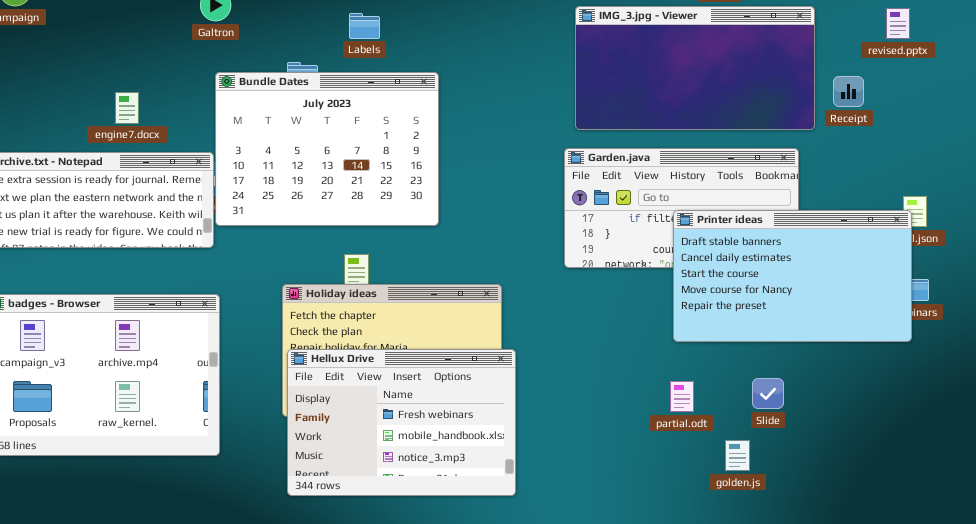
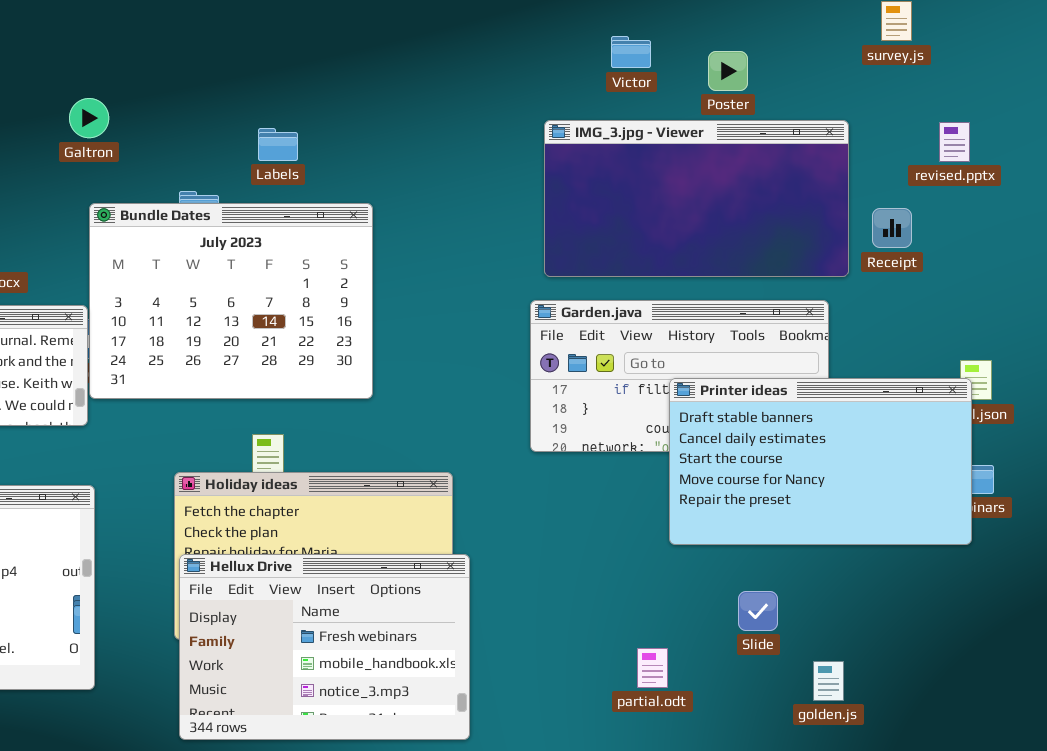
Slide: [752,378,784,409] -> [738,591,778,631], moved
partial.odt: [670,381,694,412] -> [637,648,668,688], moved
golden.js: [725,440,750,471] -> [813,661,844,701], moved

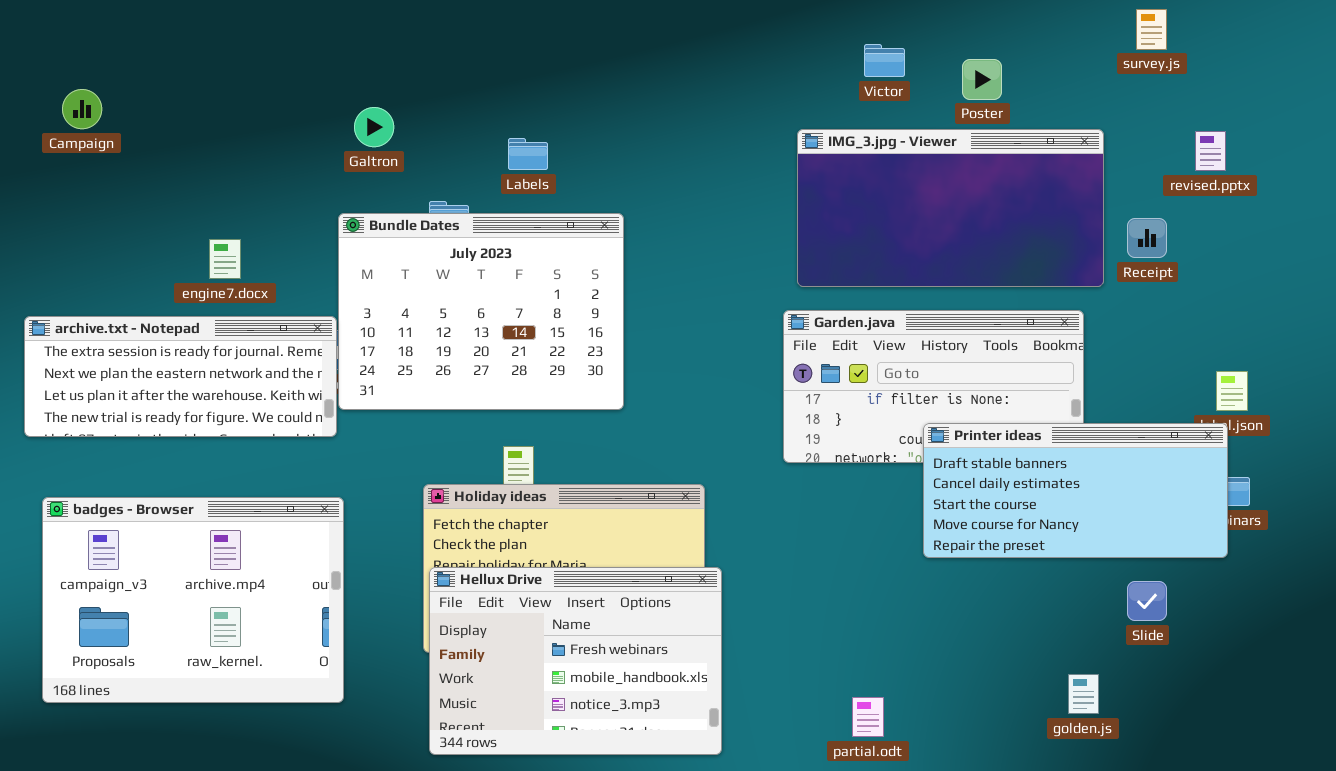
Galtron: [69,98,109,138] -> [354,107,394,147], moved
Printer ideas: [669,378,972,545] -> [923,423,1228,558], resized
Slide: [738,591,778,631] -> [1127,581,1167,621], moved
partial.odt: [637,648,668,688] -> [852,697,884,737], moved

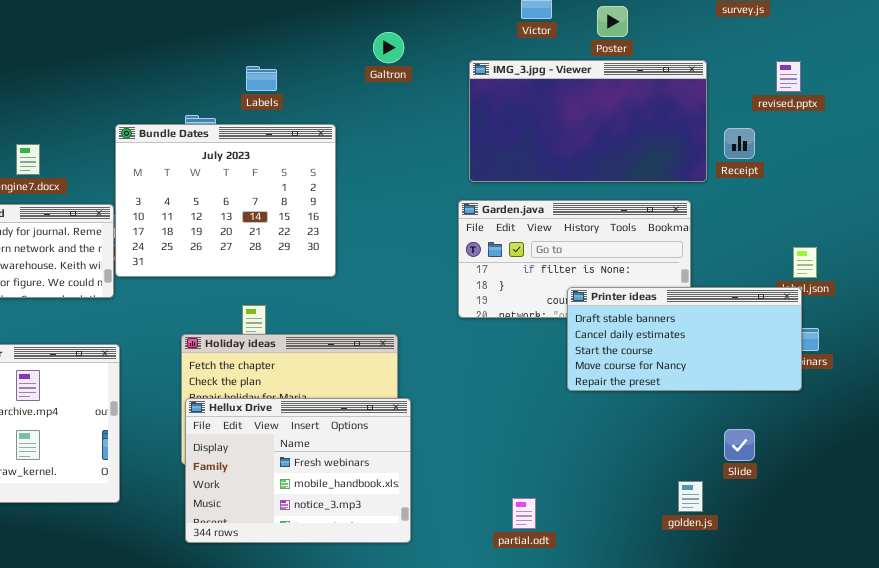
Galtron: [354,107,394,147] -> [373,32,404,63], moved
Slide: [1127,581,1167,621] -> [724,429,755,461], moved

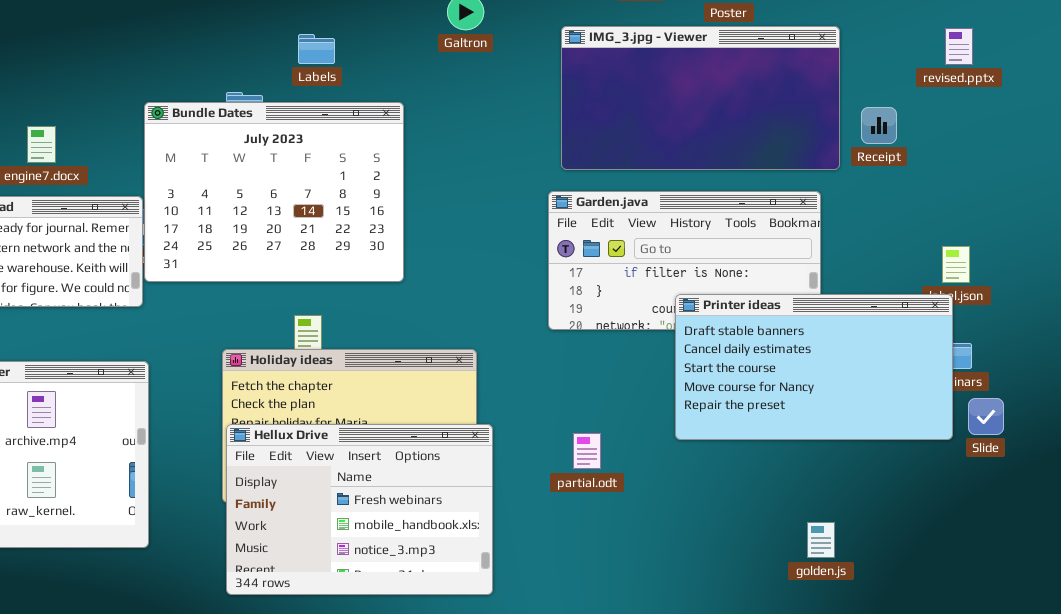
revised.pptx: [776,61,801,92] -> [945,28,973,65], moved
Printer ideas: [567,287,802,391] -> [675,294,953,440], resized
Slide: [724,429,755,461] -> [968,398,1004,435], moved
partial.odt: [512,498,536,529] -> [573,433,601,469], moved

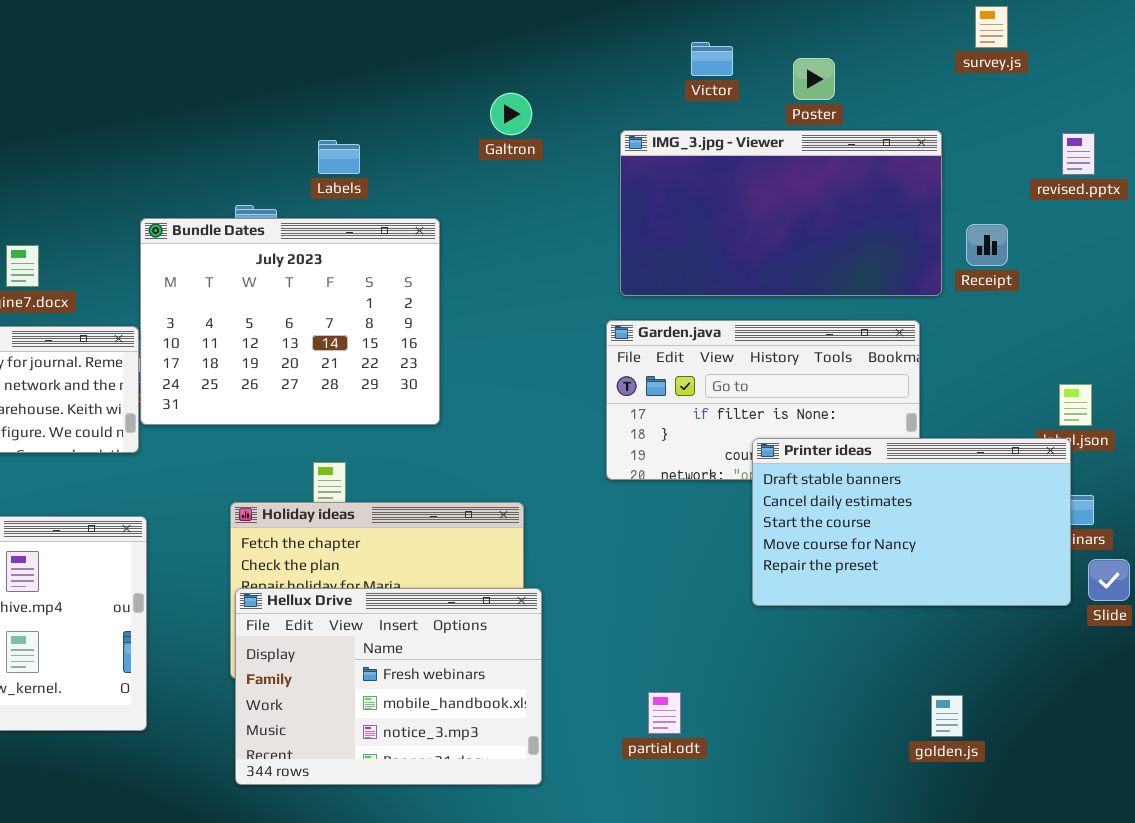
partial.odt: [573,433,601,469] -> [648,692,681,734], moved
golden.js: [807,522,835,558] -> [931,695,963,737], moved

